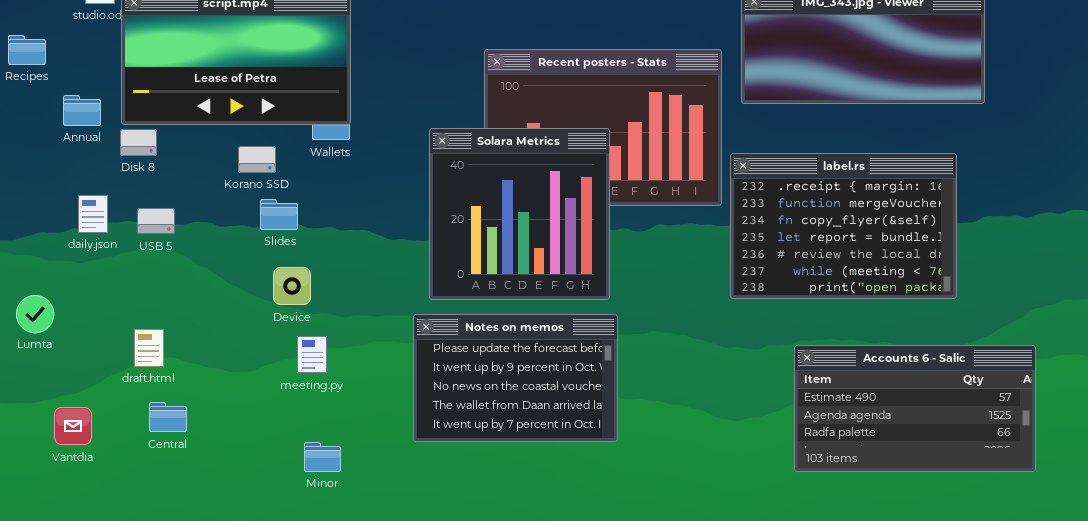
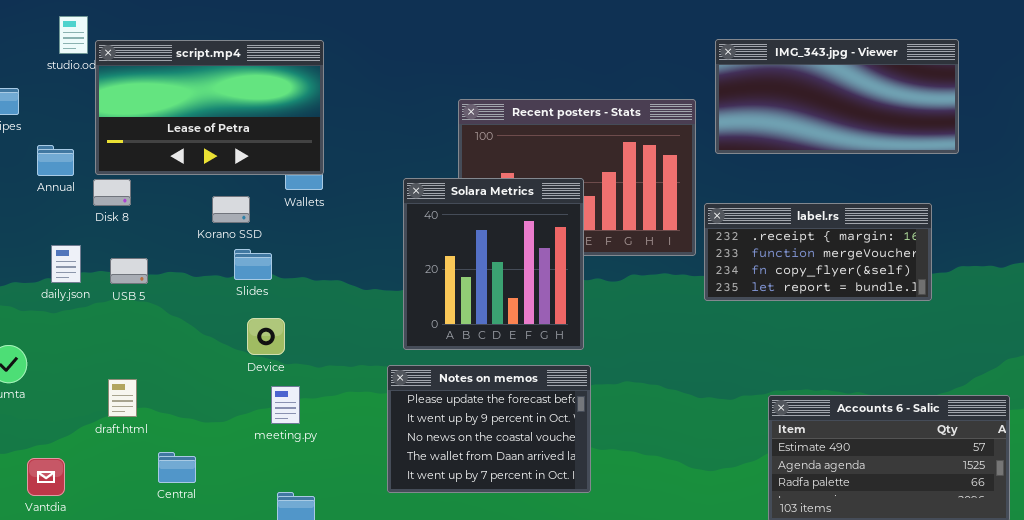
label.rs: [730,153,957,299] -> [704,203,932,301], resized
Central: [149,402,187,432] -> [158,452,196,483], moved

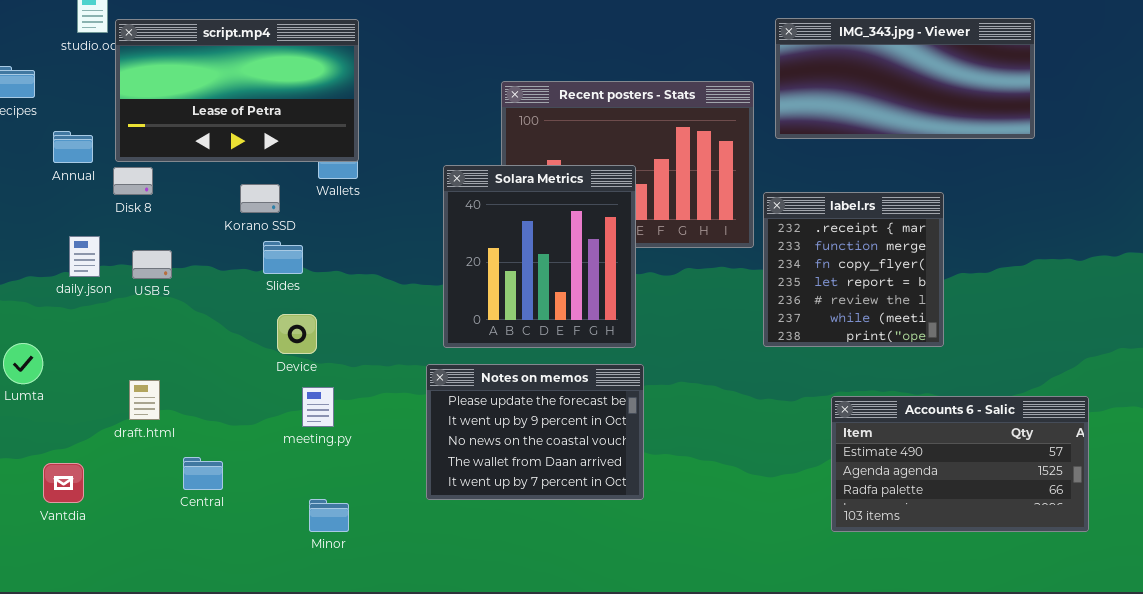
label.rs: [704,203,932,301] -> [763,192,944,347], resized

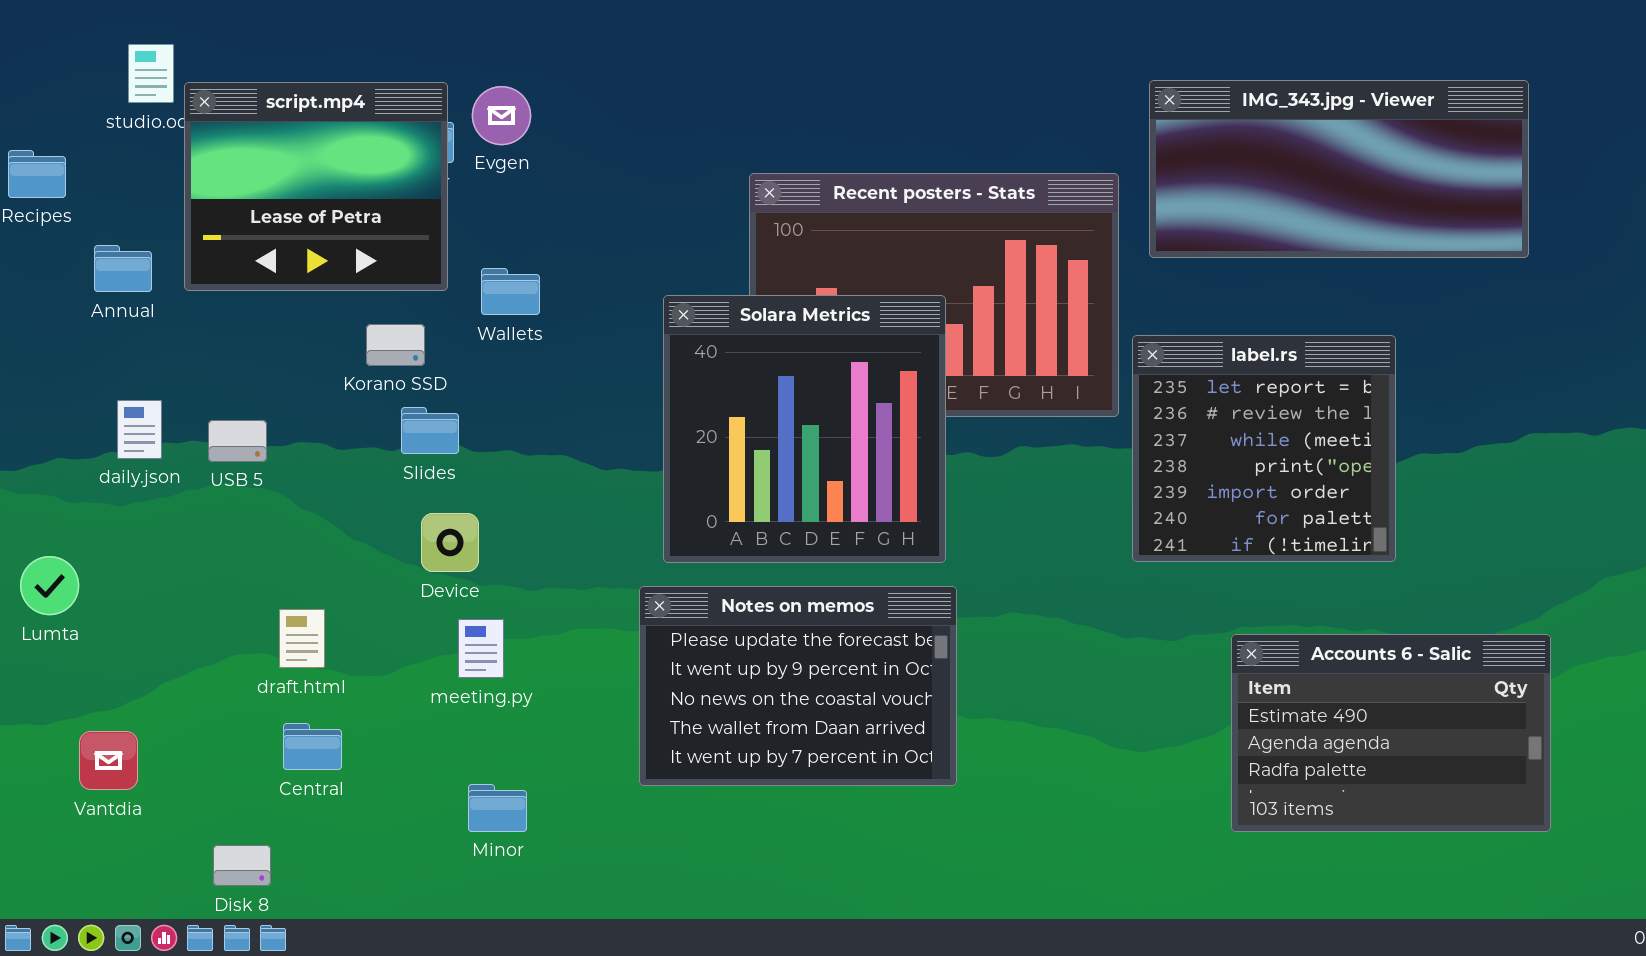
script.mp4: [115,19,359,162] -> [184,82,448,291], resized
Disk 8: [113,167,153,195] -> [213,845,271,886], moved
label.rs: [763,192,944,347] -> [1132,335,1396,562], scrolled down 3 rows
draft.html: [129,380,160,420] -> [279,609,325,668], moved
Accounts 6 - Salic: [831,396,1089,532] -> [1231,634,1551,832], resized

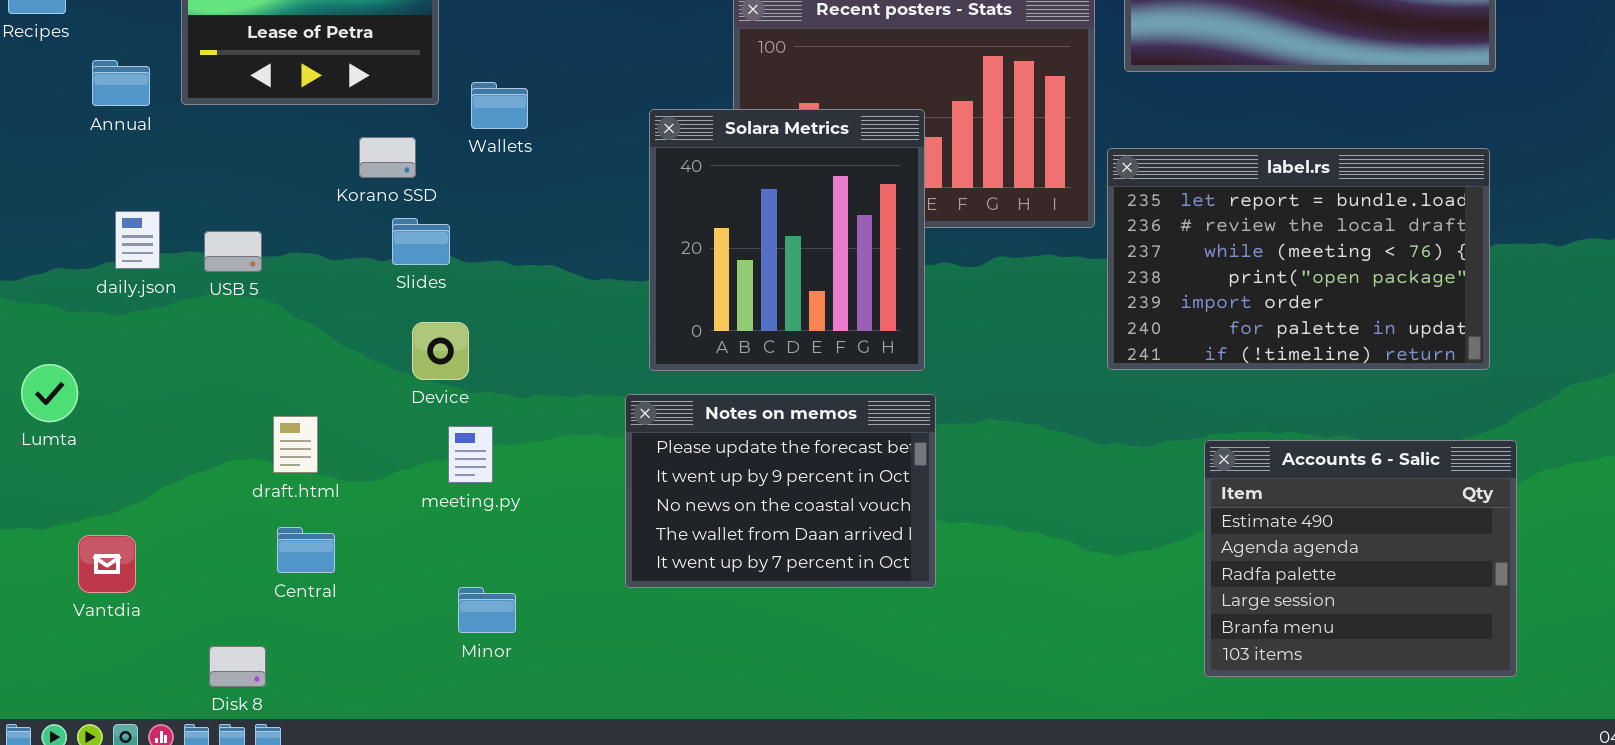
label.rs: [1132,335,1396,562] -> [1107,148,1490,370], resized
Accounts 6 - Salic: [1231,634,1551,832] -> [1204,440,1517,677], resized

